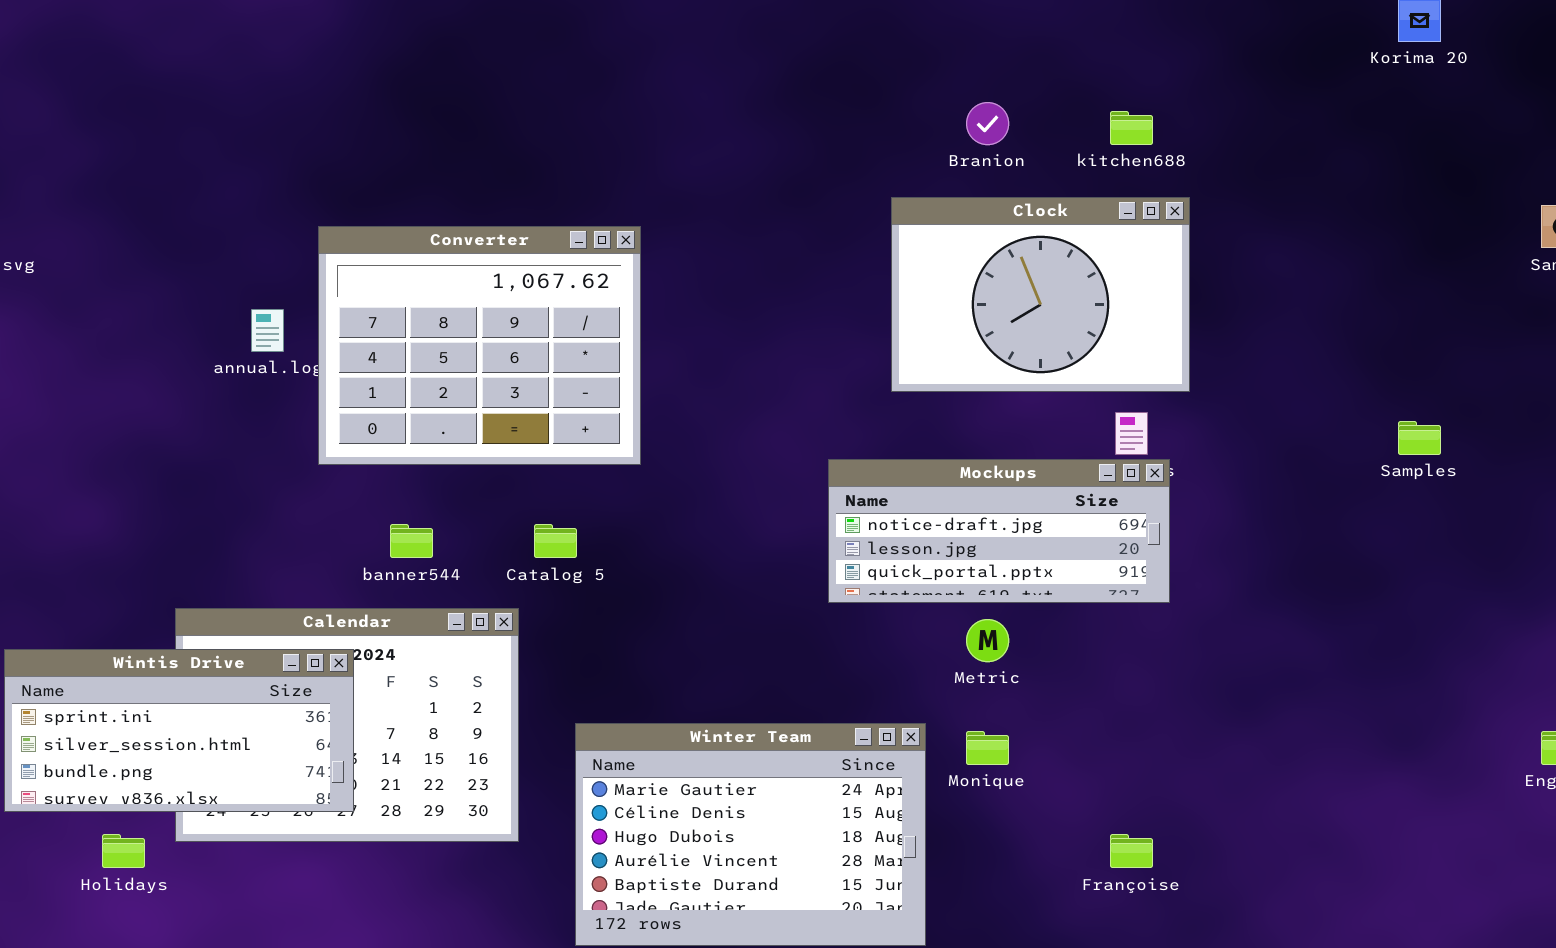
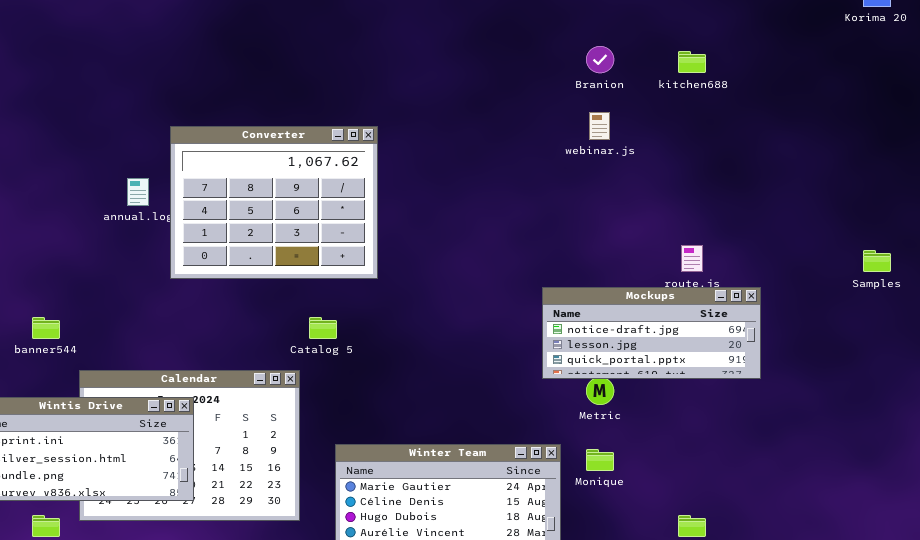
Clock: [891,197,1190,392] -> none, closed
Mockups: [828,459,1170,603] -> [542,287,761,379], moved
banner544: [390,524,433,558] -> [32,317,60,339], moved

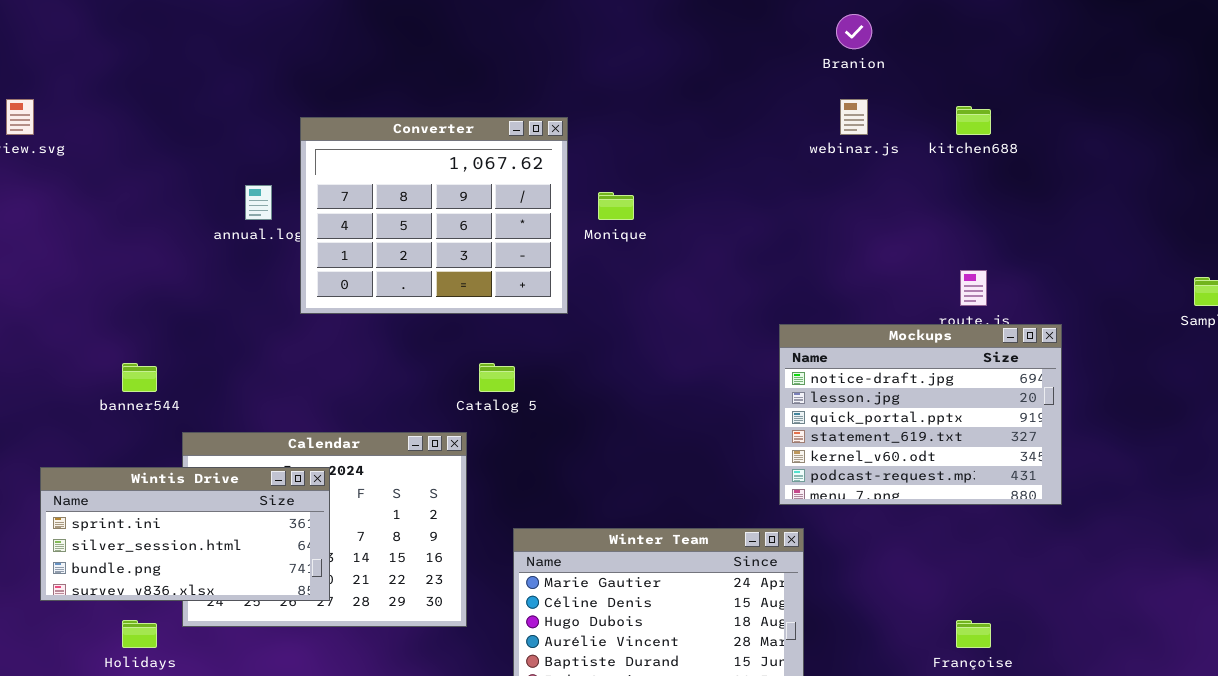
kitchen688: [678,51,706,73] -> [956,106,991,135], moved
Mockups: [542,287,761,379] -> [779,324,1062,505], resized
Monique: [586,449,614,471] -> [598,192,634,220], moved

